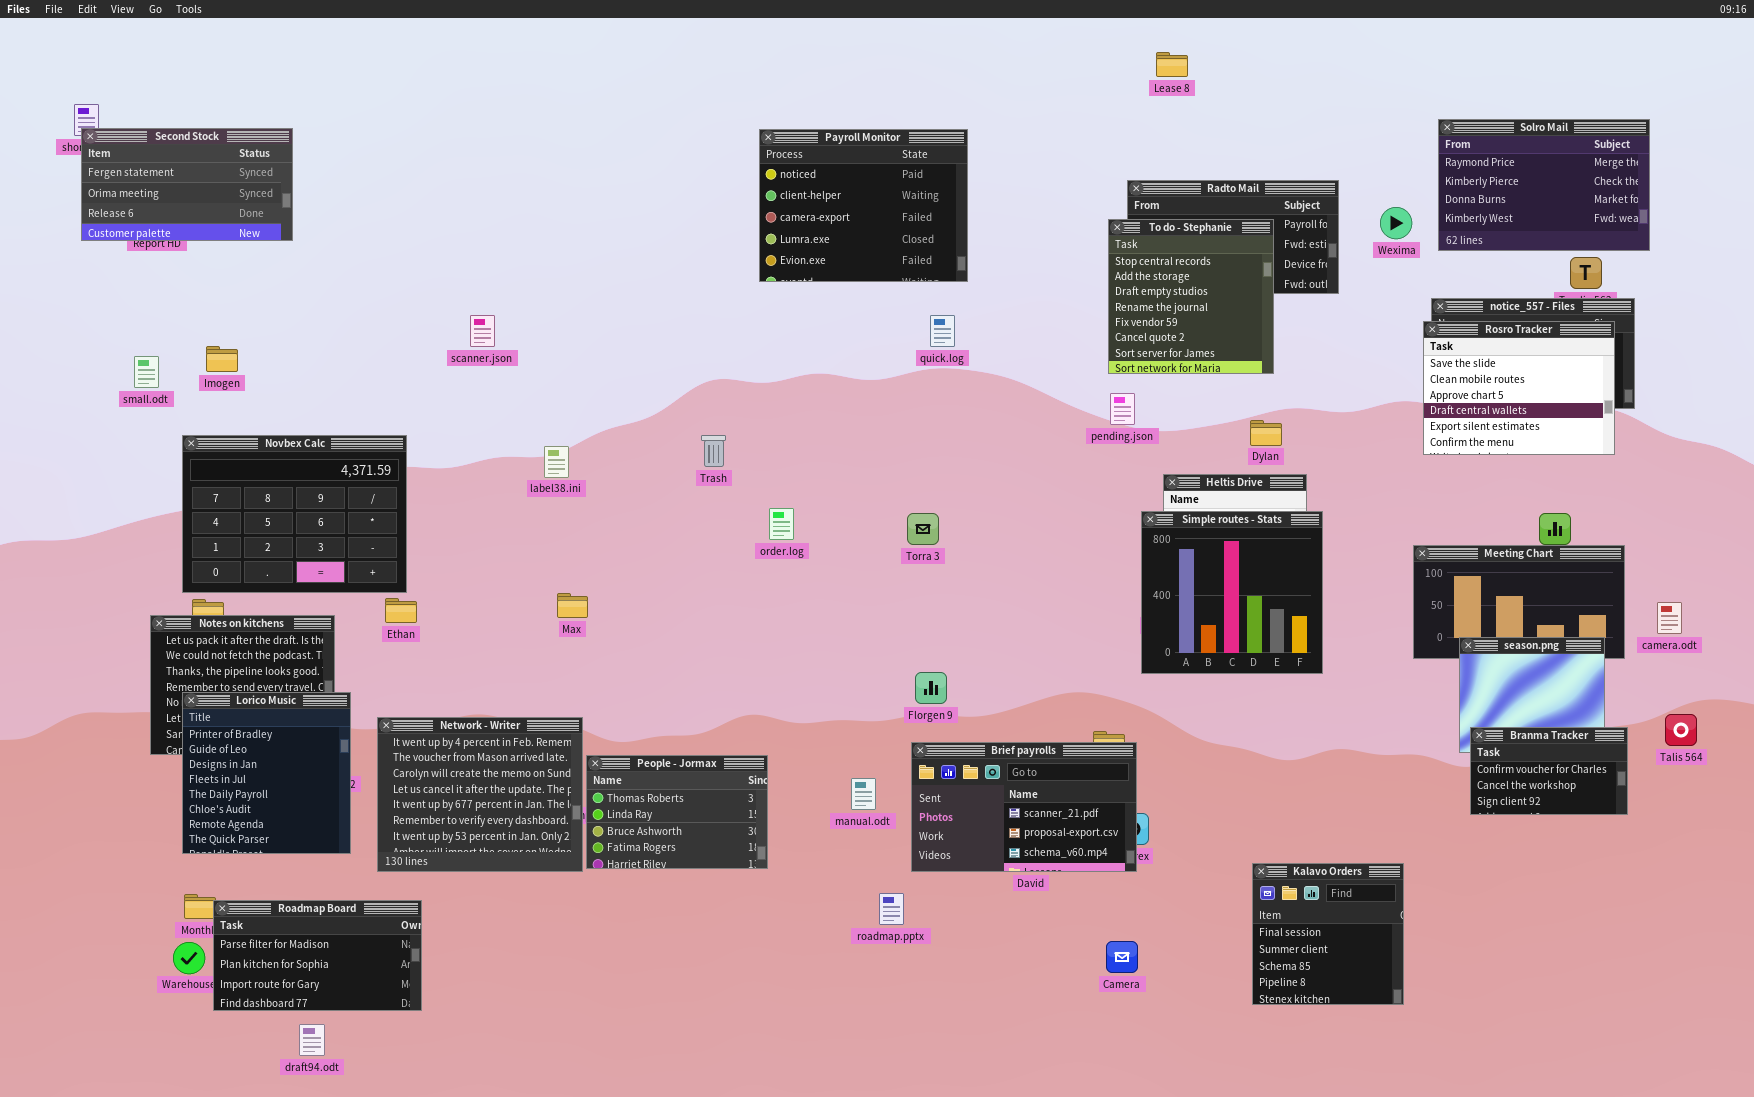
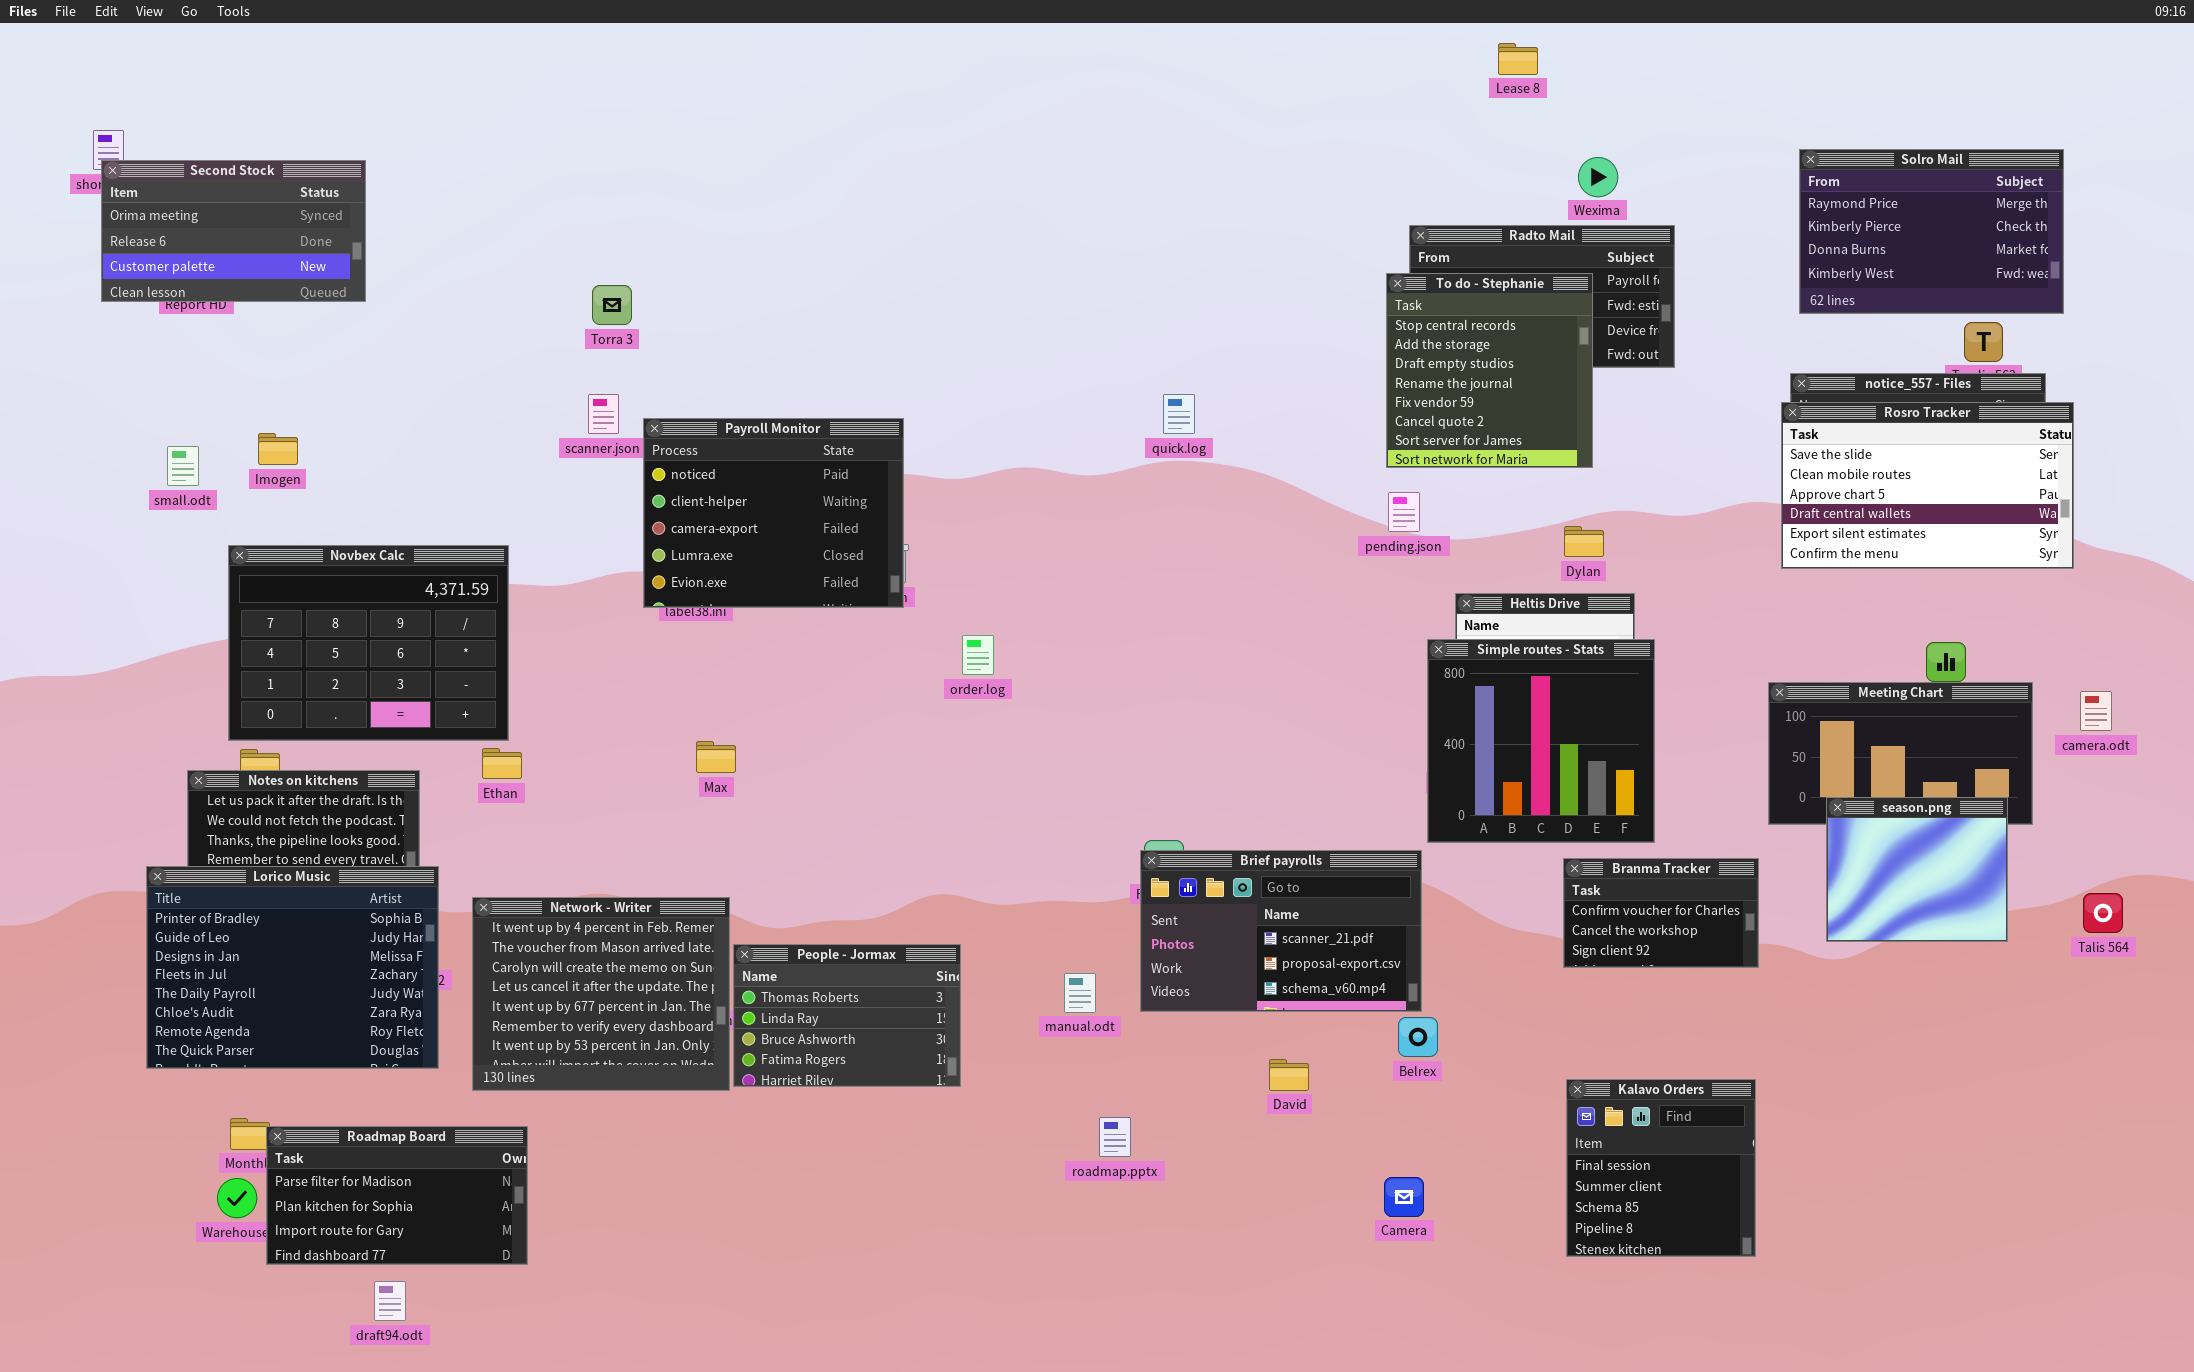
Lease 8: [1156,52,1188,77] -> [1498,43,1538,75], moved
Second Stock: [81,128,293,241] -> [101,160,366,302], scrolled down 1 row
Payroll Monitor: [759,129,968,282] -> [643,418,904,608], moved
Wexima: [1380,207,1412,239] -> [1578,157,1618,197], moved
Rosro Tracker: [1423,321,1615,455] -> [1781,402,2074,569], resized
Torra 3: [907,513,939,545] -> [592,285,632,325], moved
camera.odt: [1657,602,1682,634] -> [2080,691,2112,731], moved
Lorico Music: [182,692,351,854] -> [146,866,439,1069], resized
Branma Tracker: [1470,727,1628,815] -> [1563,858,1759,968], moved
Brief payrolls: [911,742,1137,872] -> [1140,850,1422,1012], moved

